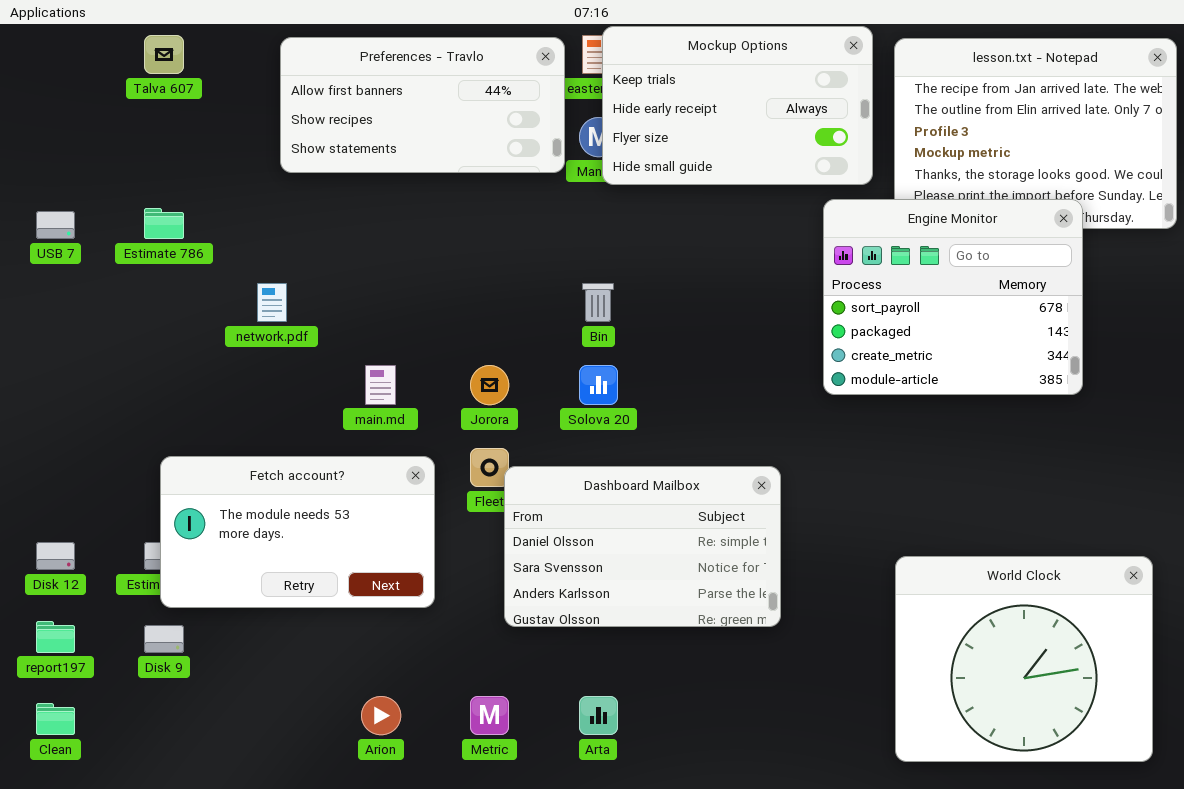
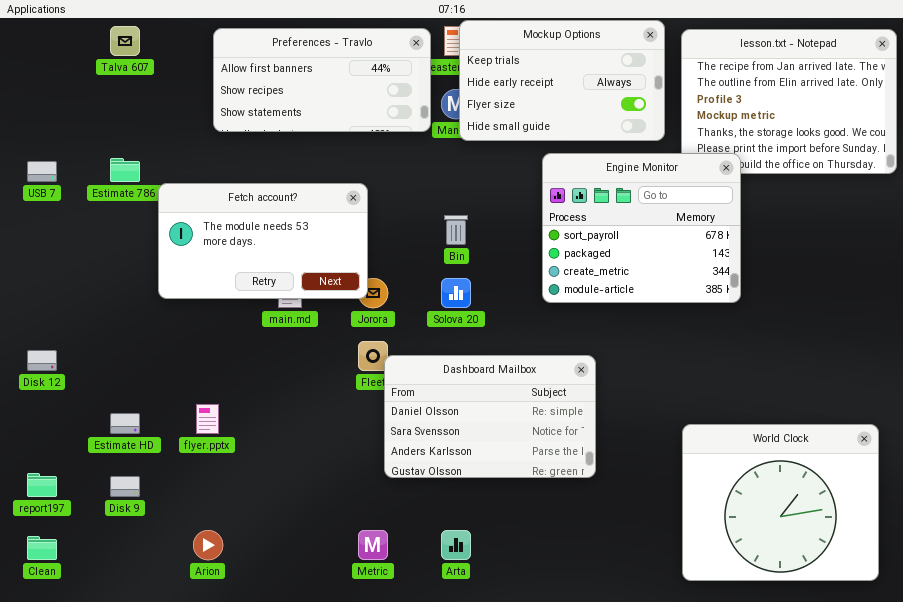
Engine Monitor: [823,199,1083,395] -> [542,153,741,303], moved
Fetch account?: [160,456,435,608] -> [158,183,368,299], moved
Disk 12: [36,542,75,570] -> [27,350,57,371], moved
Arion: [361,696,401,735] -> [193,530,223,560], moved

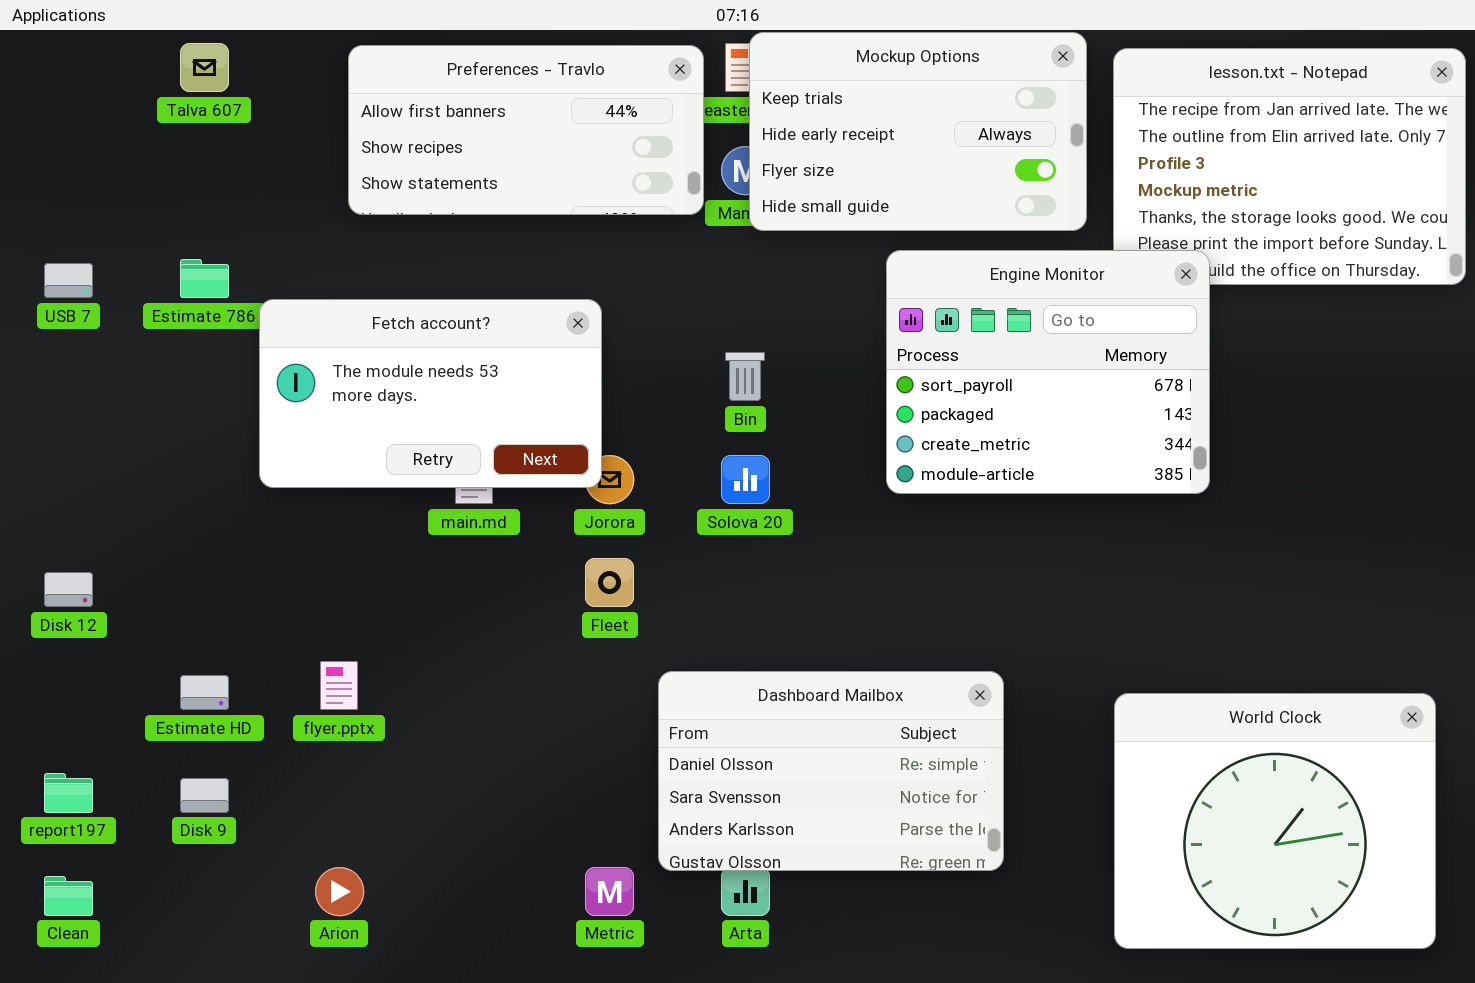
Dashboard Mailbox: [384,355,596,478] -> [658,671,1004,871], moved

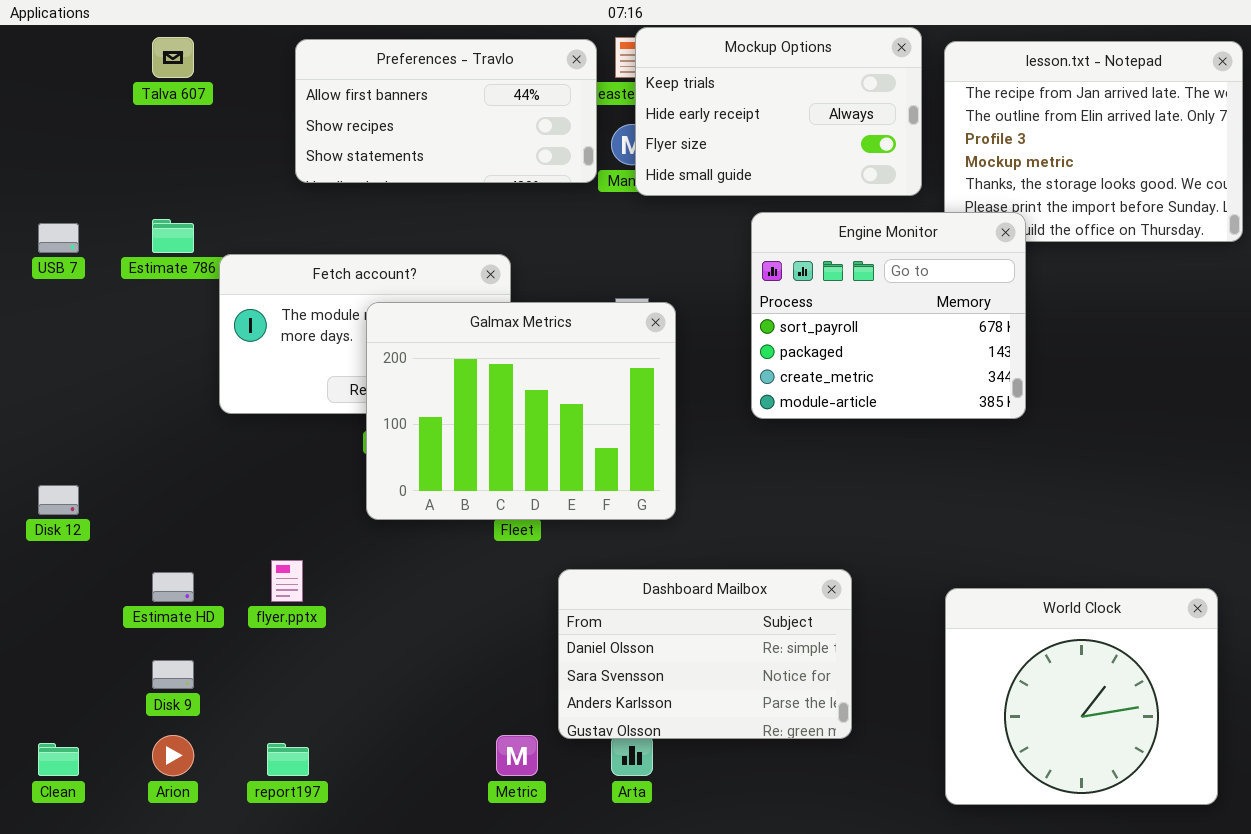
Galmax Metrics: none -> [366,302,676,520], opened
report197: [44,773,93,813] -> [267,743,309,776], moved
Arion: [315,867,364,916] -> [152,735,194,776], moved

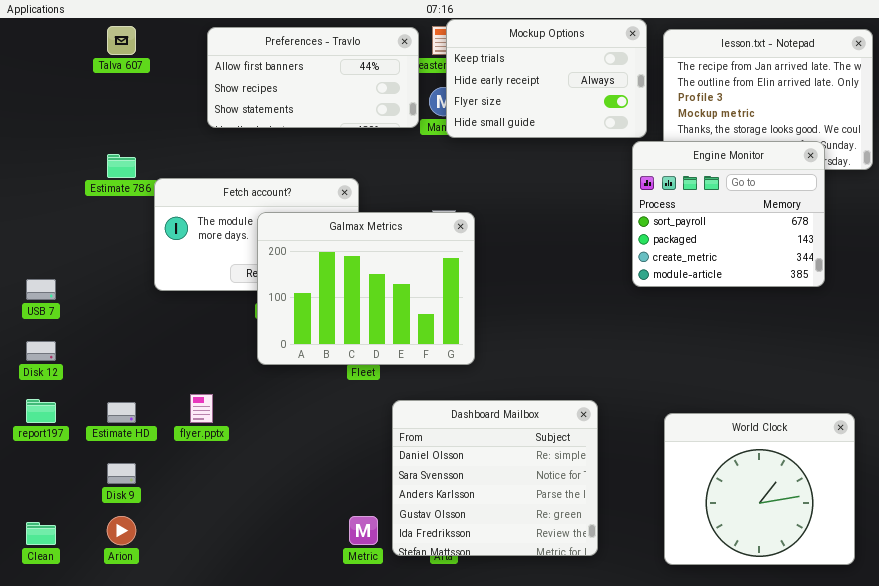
Engine Monitor: [751,212,1026,419] -> [632,141,825,287], moved
USB 7: [38,223,79,253] -> [26,279,56,300], moved
Dashboard Mailbox: [558,569,852,739] -> [392,400,598,556], resized
report197: [267,743,309,776] -> [26,399,56,423], moved

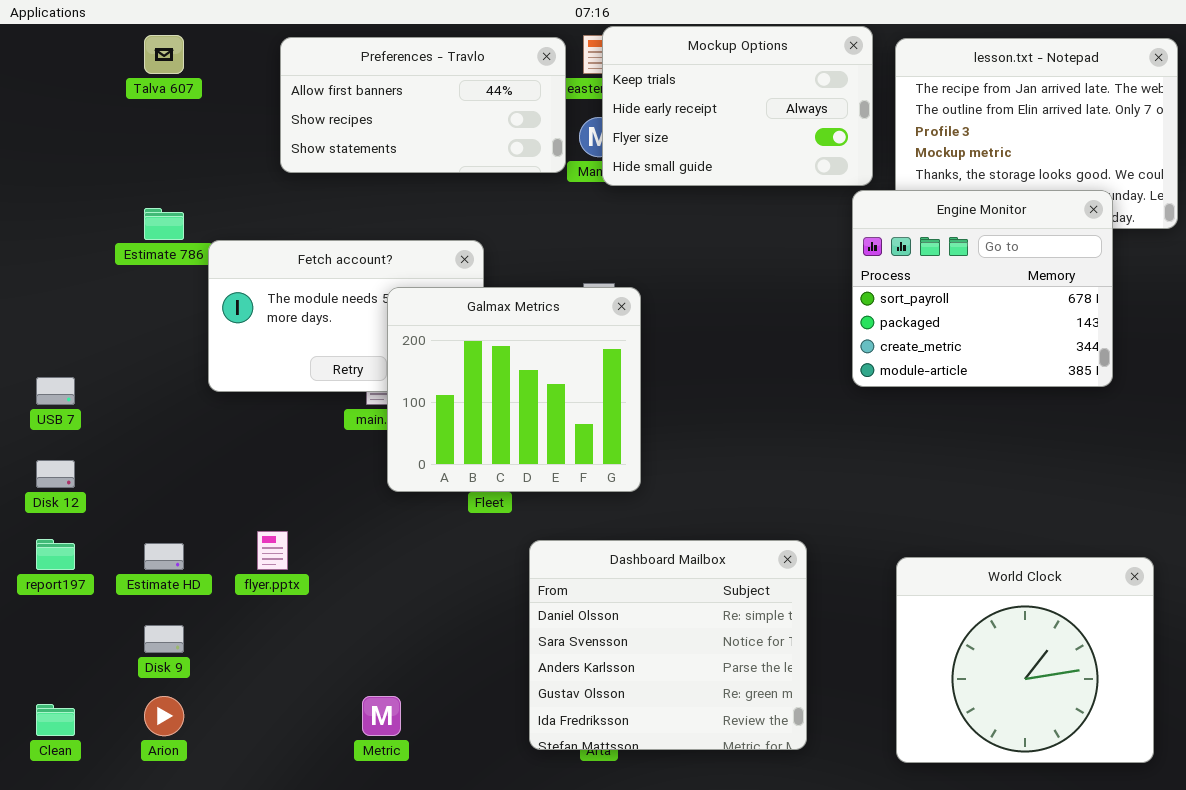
Galmax Metrics: [257,212,475,365] -> [387,287,641,492], resized
Metric: [349,516,378,545] -> [362,696,401,736], moved

